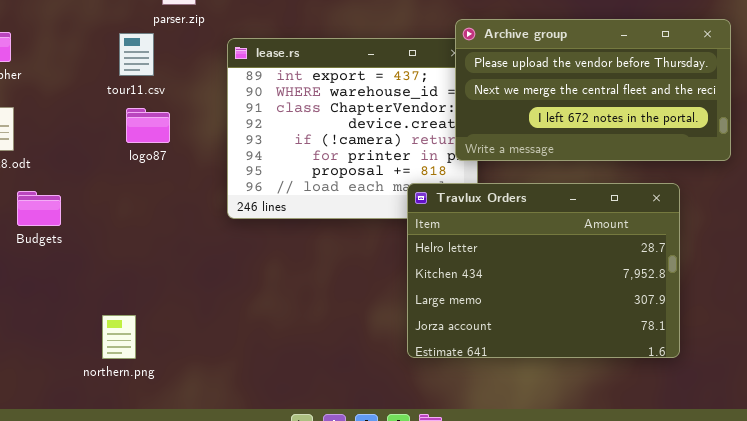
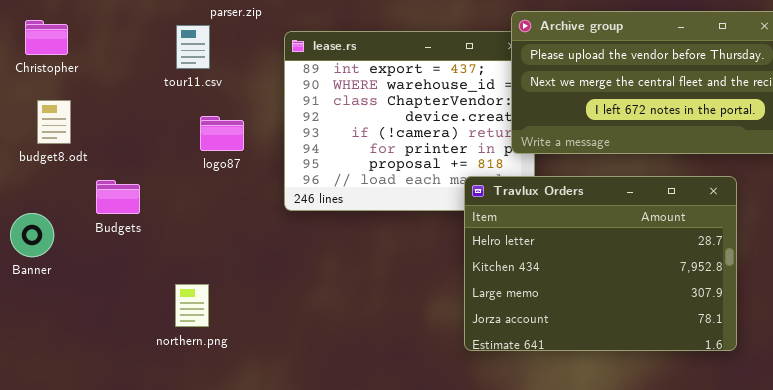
logo87: [126,108,170,143] -> [200,116,244,151], moved
Budgets: [17,191,61,226] -> [96,180,140,214], moved
northern.png: [102,315,136,359] -> [175,284,209,327], moved

